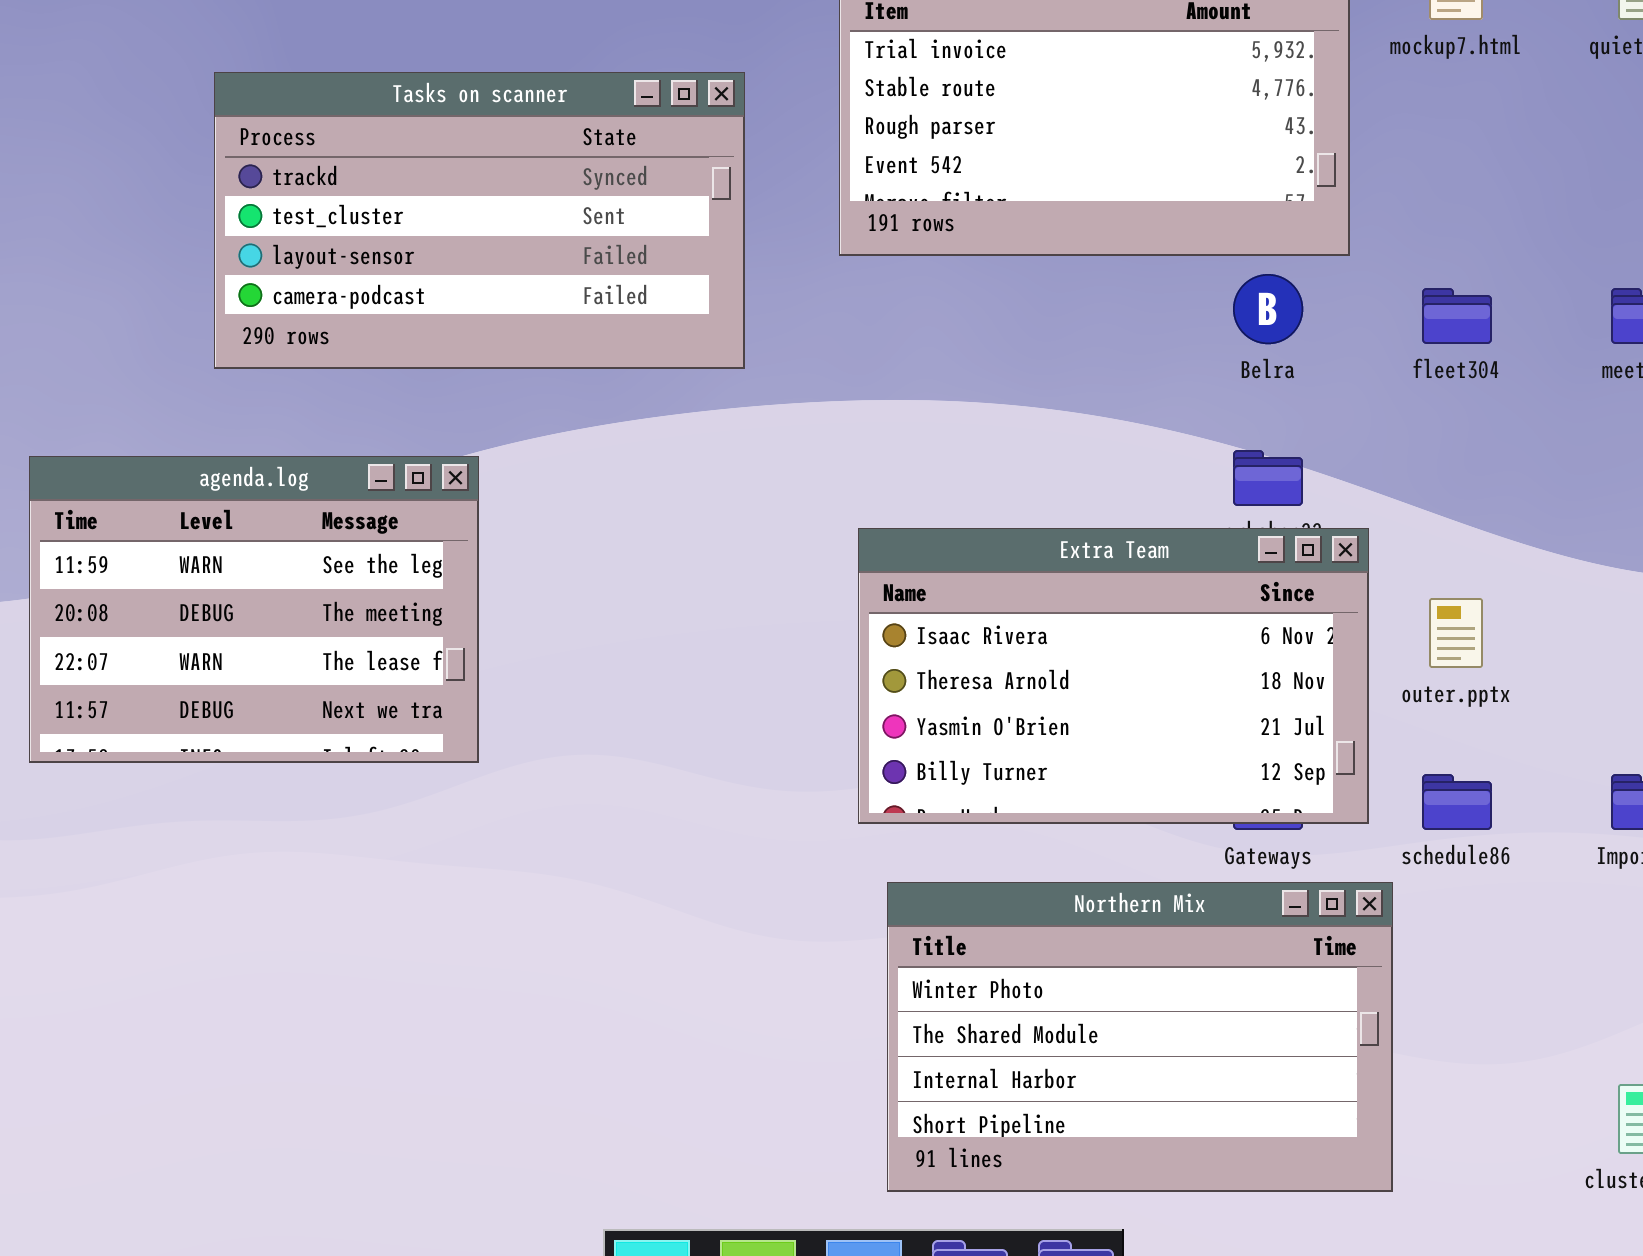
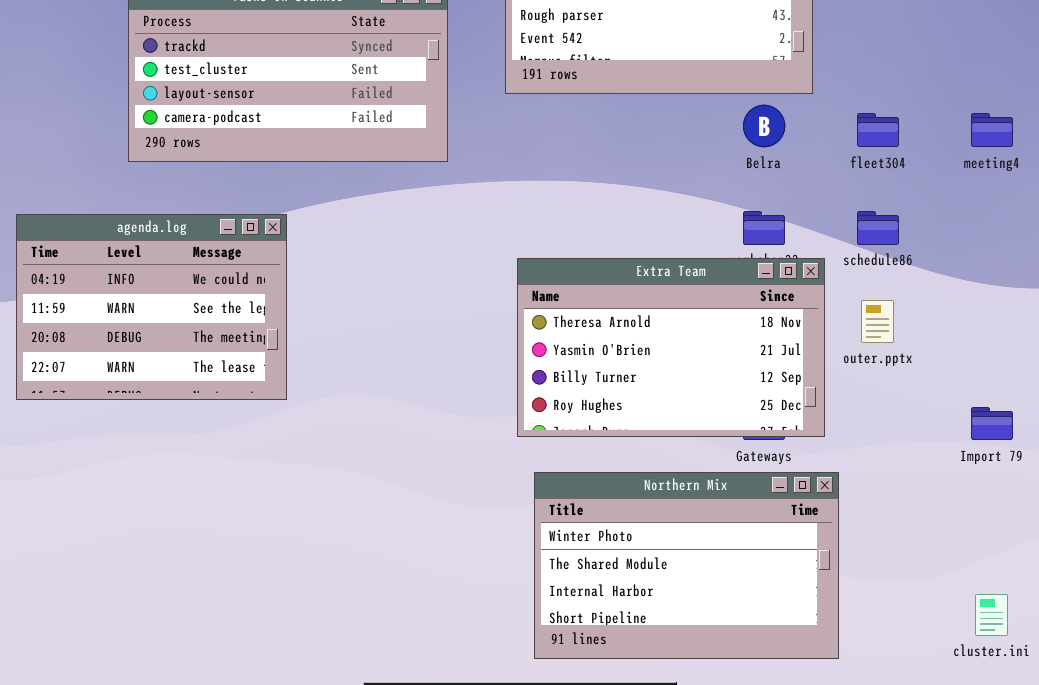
agenda.log: [29,456,479,763] -> [16,214,287,400], scrolled up 1 row
Extra Team: [858,528,1369,824] -> [517,258,825,437], scrolled down 1 row
schedule86: [1422,774,1492,830] -> [857,211,899,245], moved

